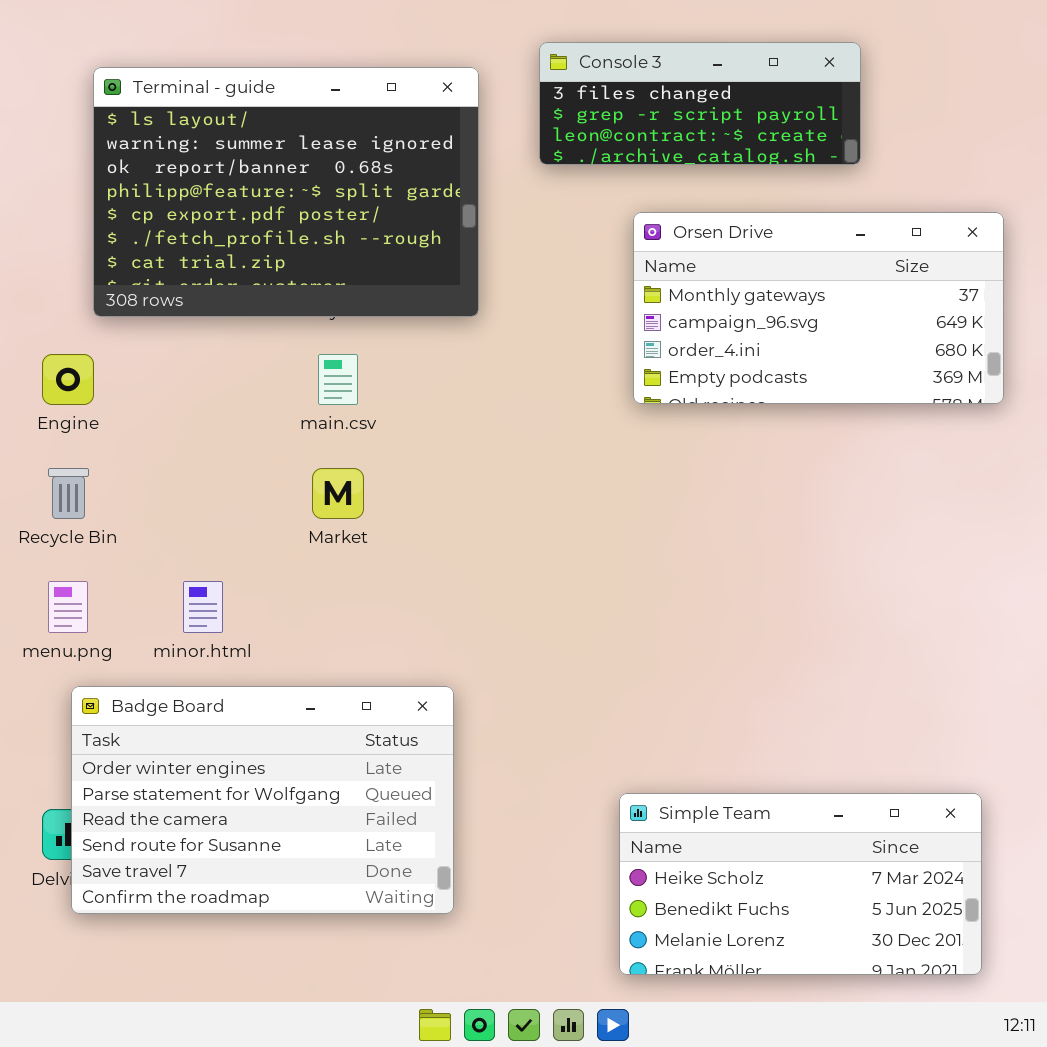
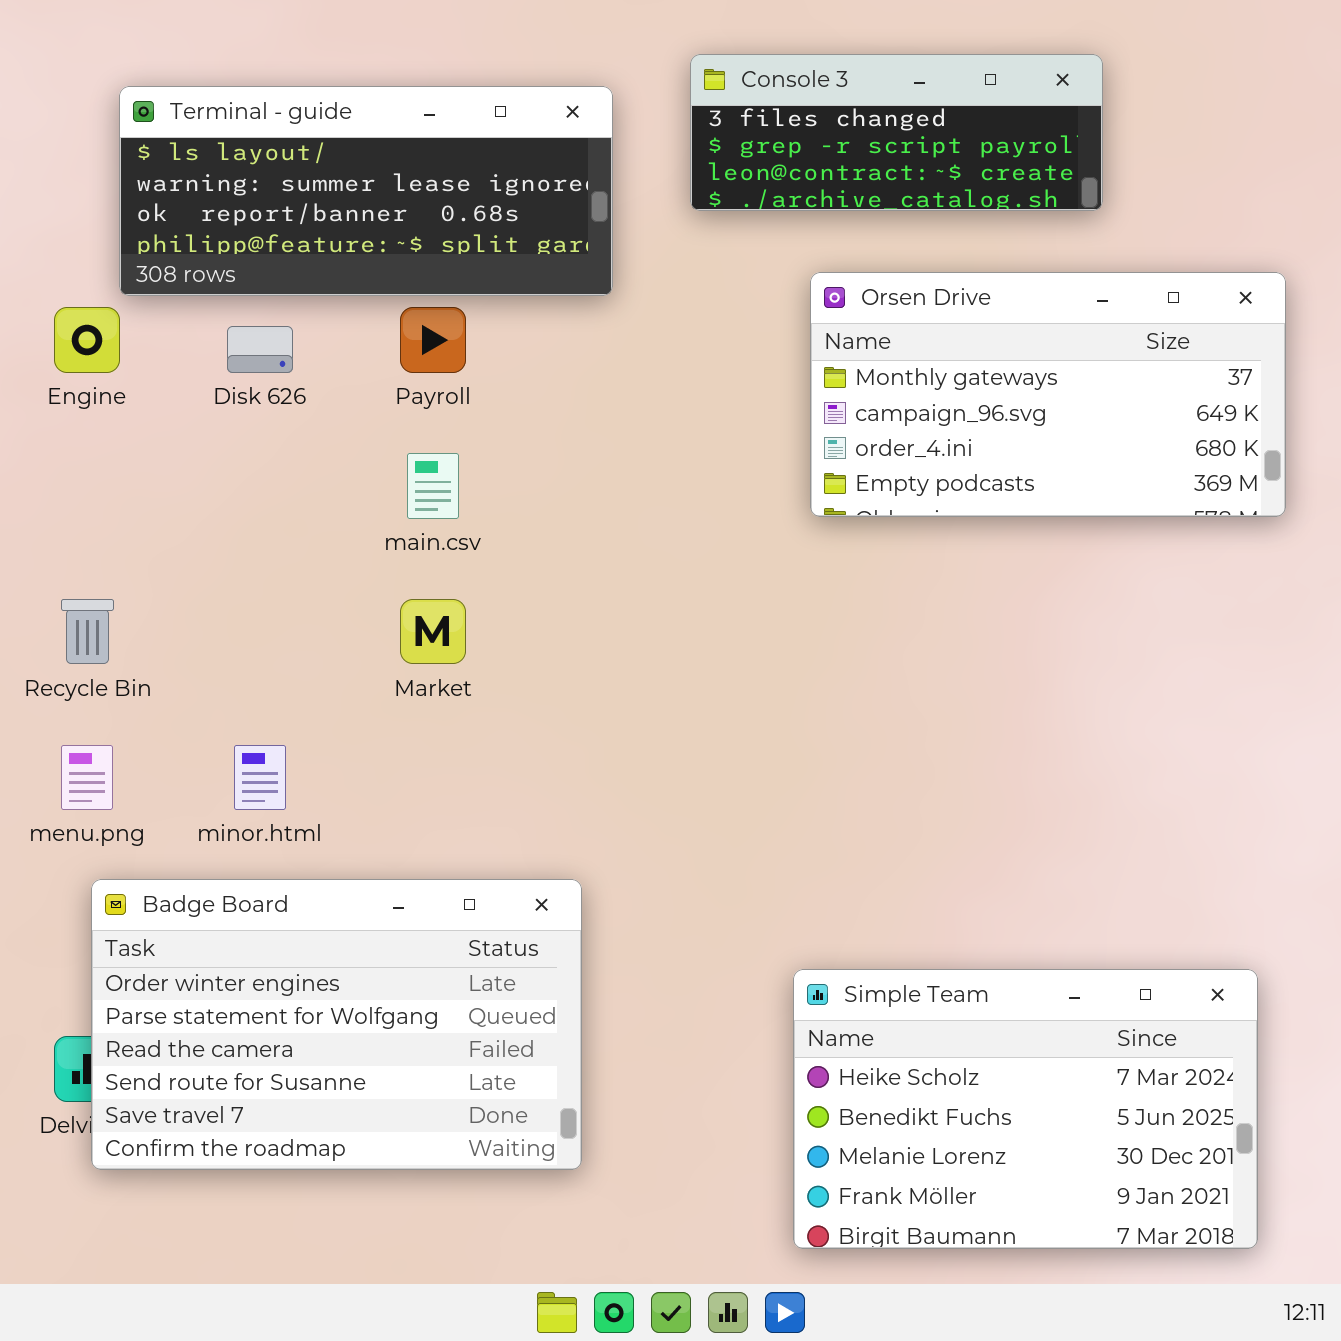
Terminal - guide: [93,67,479,317] -> [119,86,613,296], resized
Engine: [42,354,94,405] -> [54,307,120,373], moved
Simple Team: [619,793,982,975] -> [793,969,1258,1249], resized

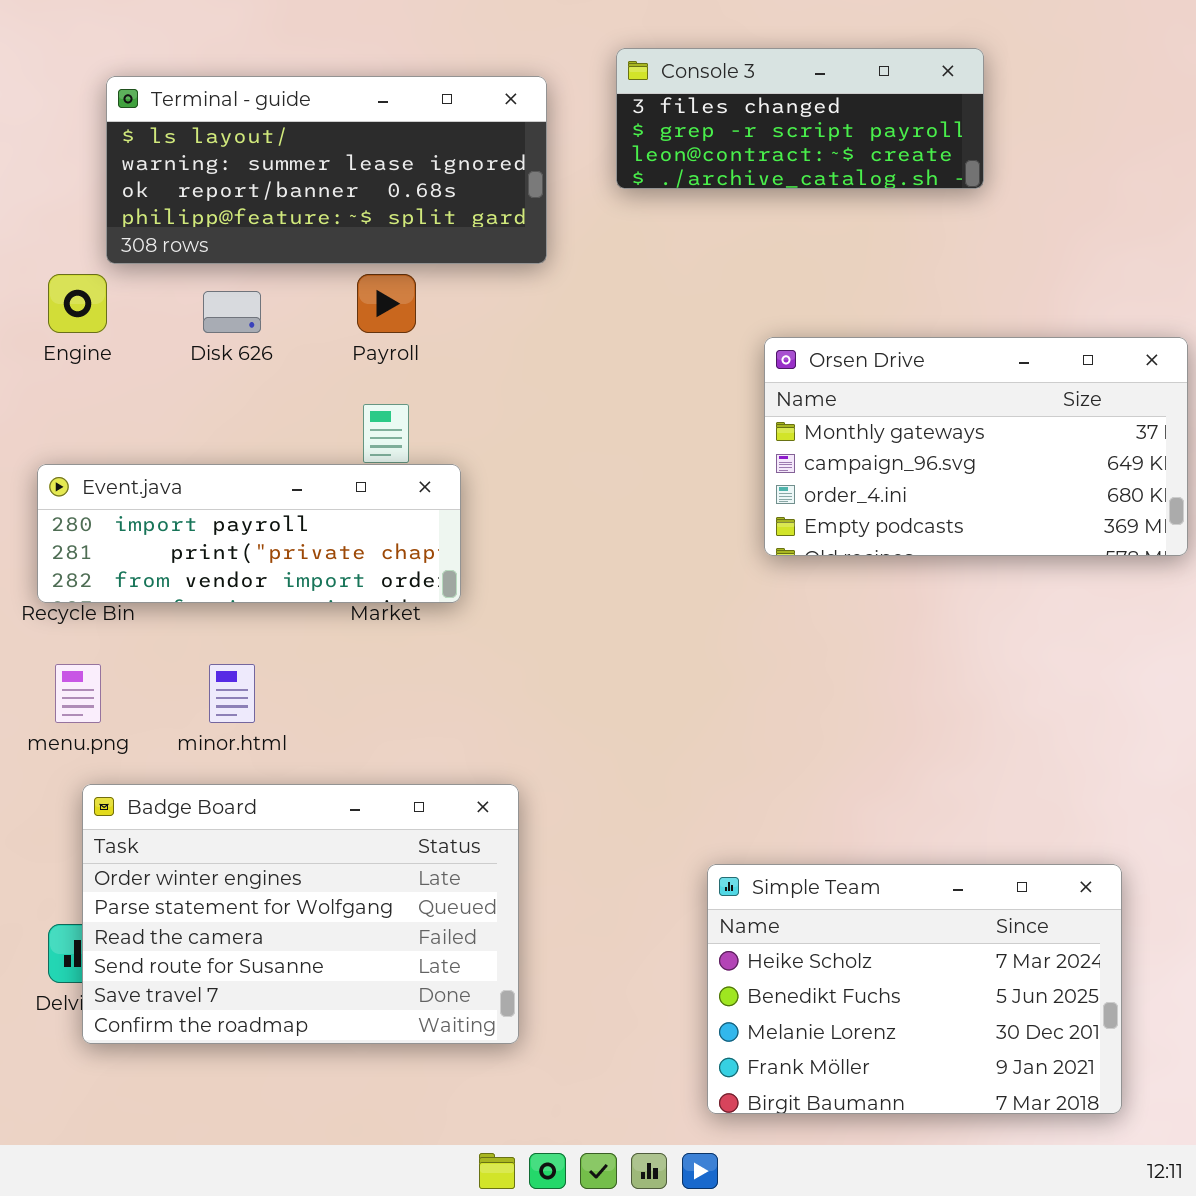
Orsen Drive: [810,272,1286,517] -> [764,337,1188,556], moved
Event.java: none -> [37,464,461,603], opened

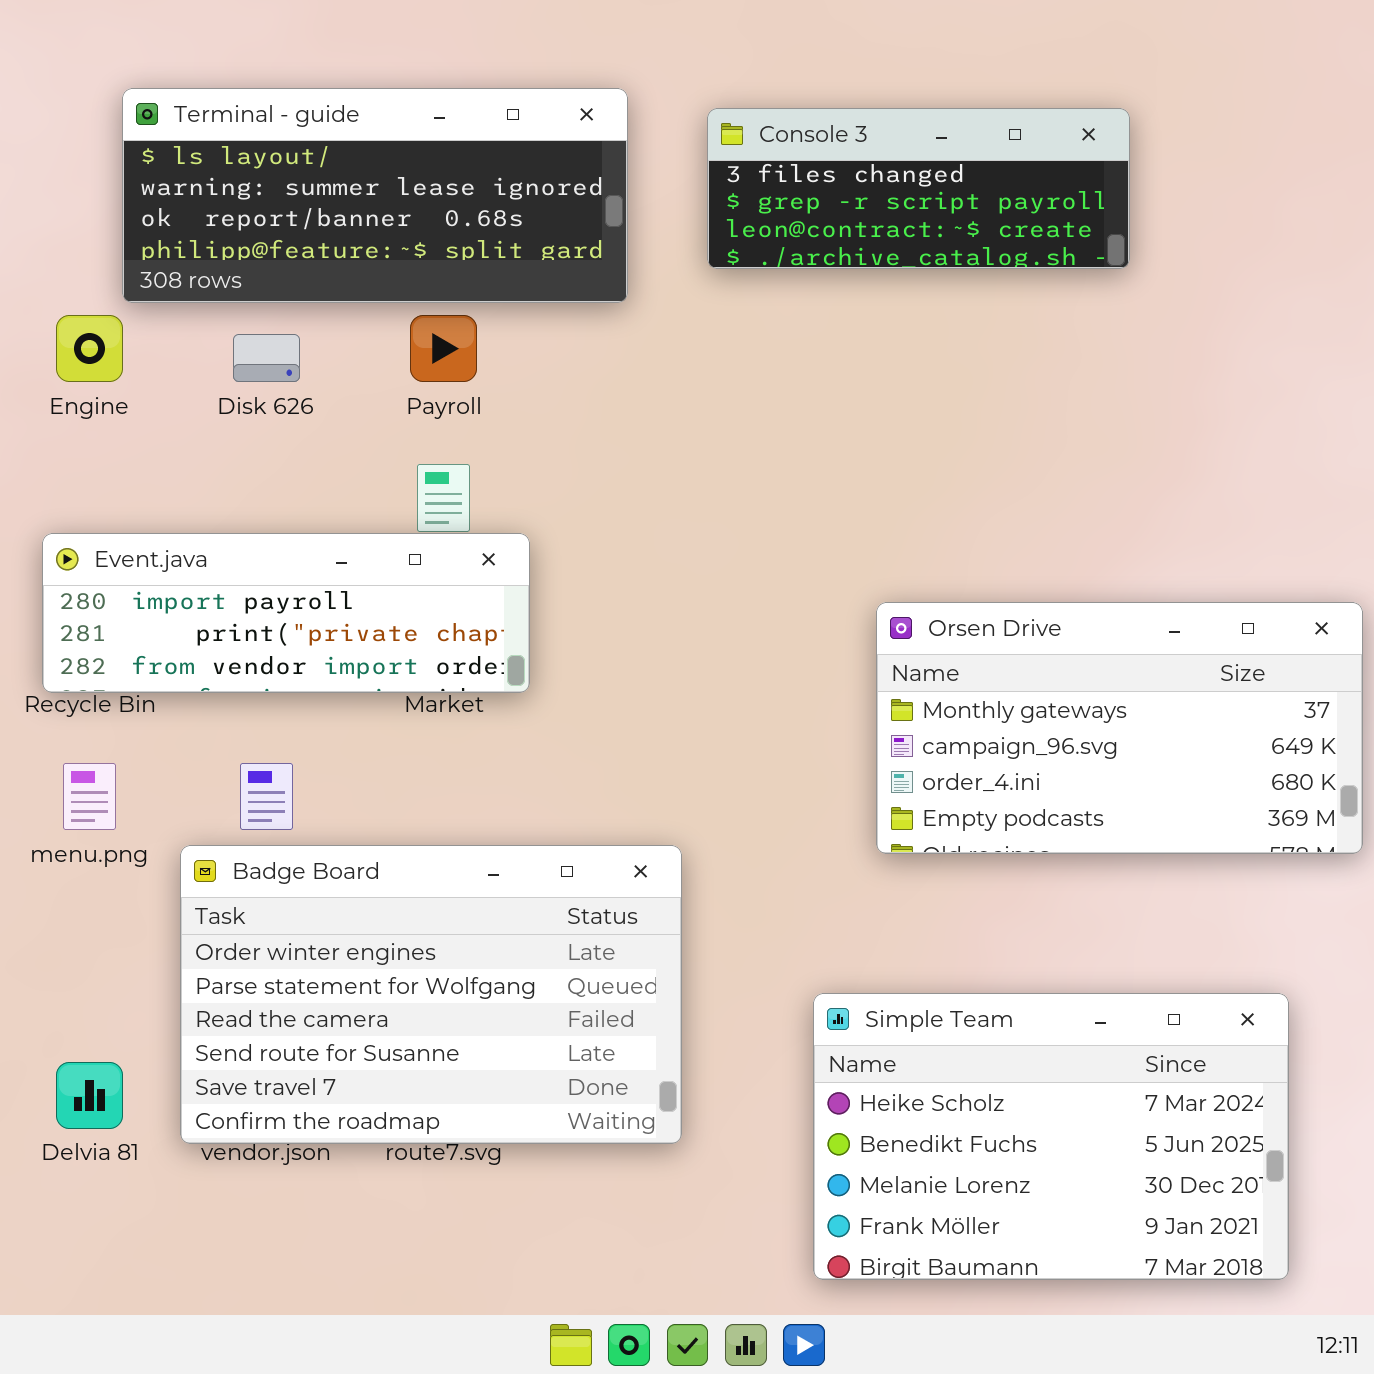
Console 3: [616,48,984,189] -> [707,108,1130,269], moved
Orsen Drive: [764,337,1188,556] -> [876,602,1363,854], moved
Badge Board: [82,784,519,1044] -> [180,845,682,1144], moved

